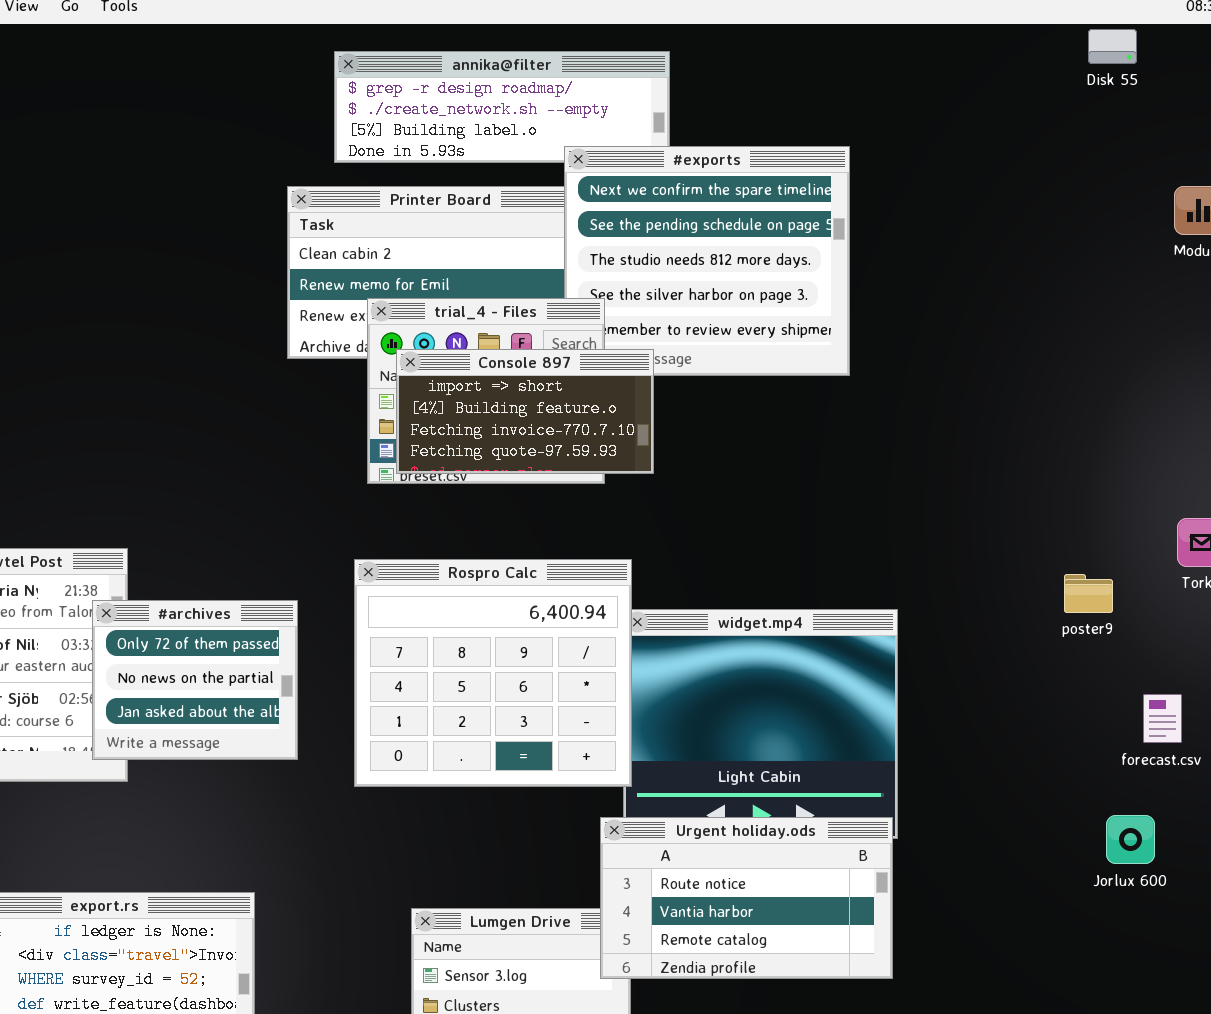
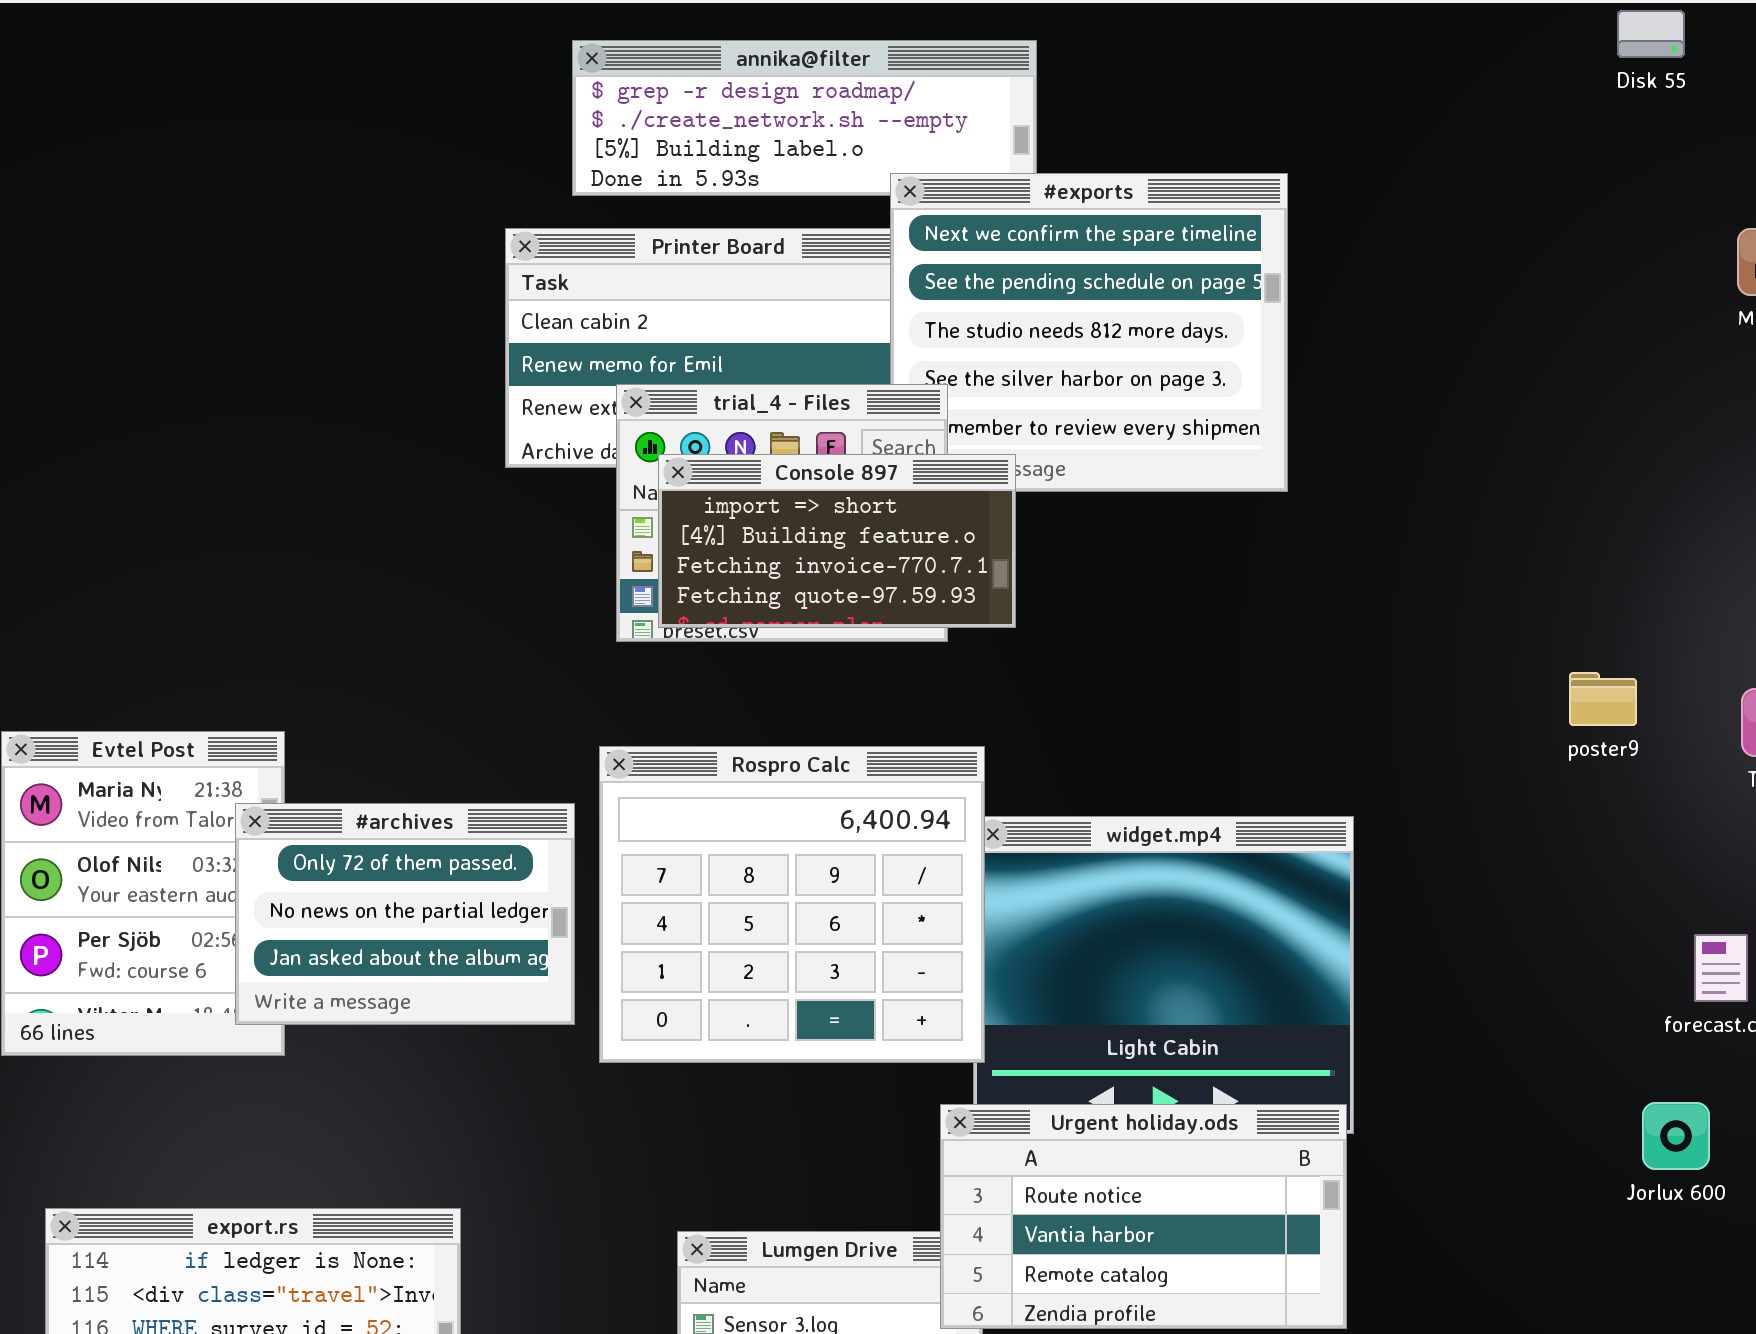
poster9: [1064,574,1113,613] -> [1569,672,1637,726], moved
#archives: [92,600,298,760] -> [235,803,575,1025], resized

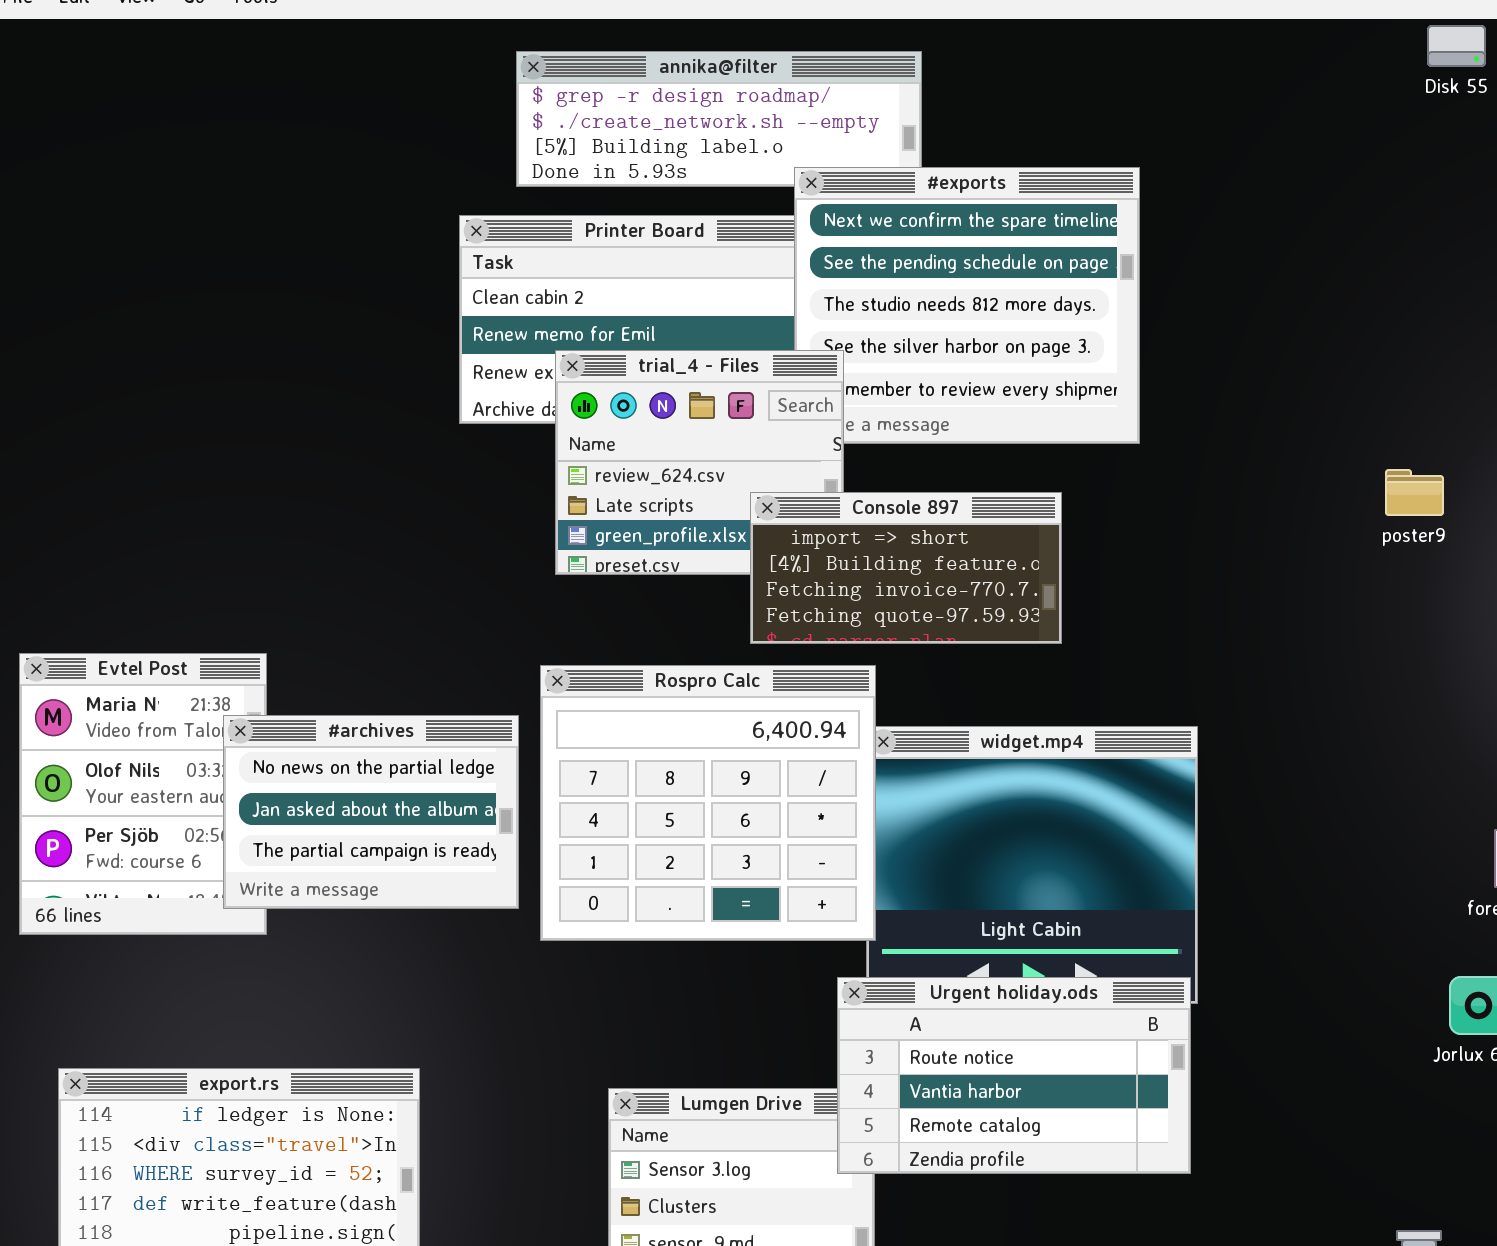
Console 897: [658,454,1016,628] -> [750,492,1062,644], moved
poster9: [1569,672,1637,726] -> [1385,469,1444,516], moved
#archives: [235,803,575,1025] -> [223,715,519,909], scrolled down 1 row

